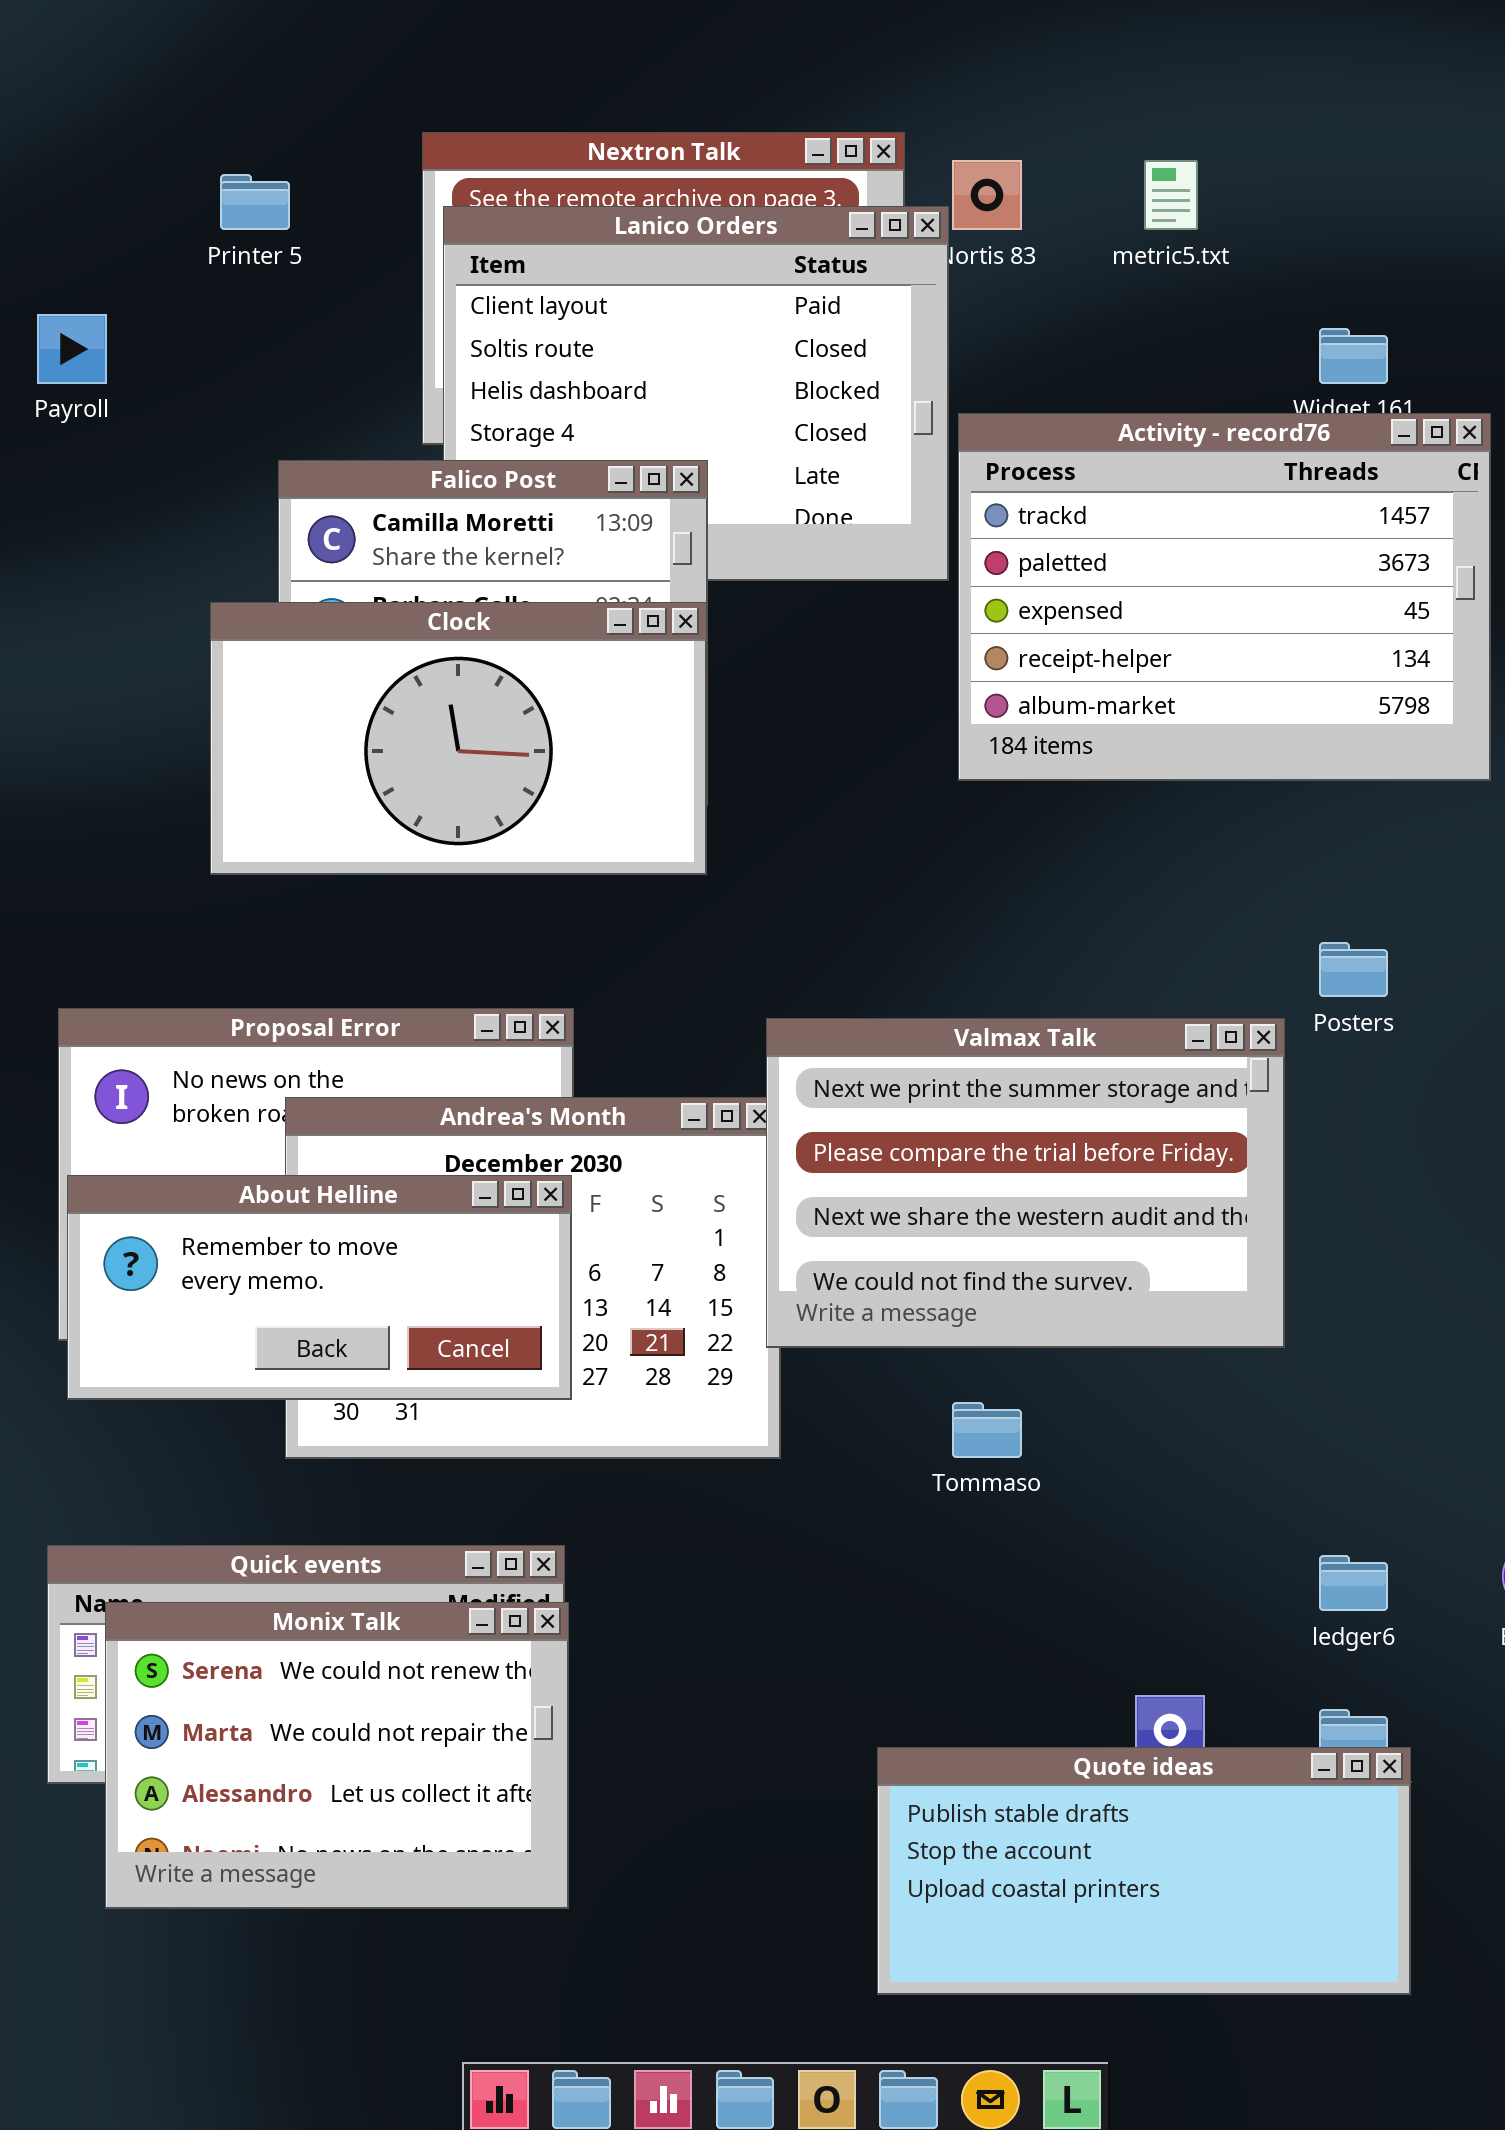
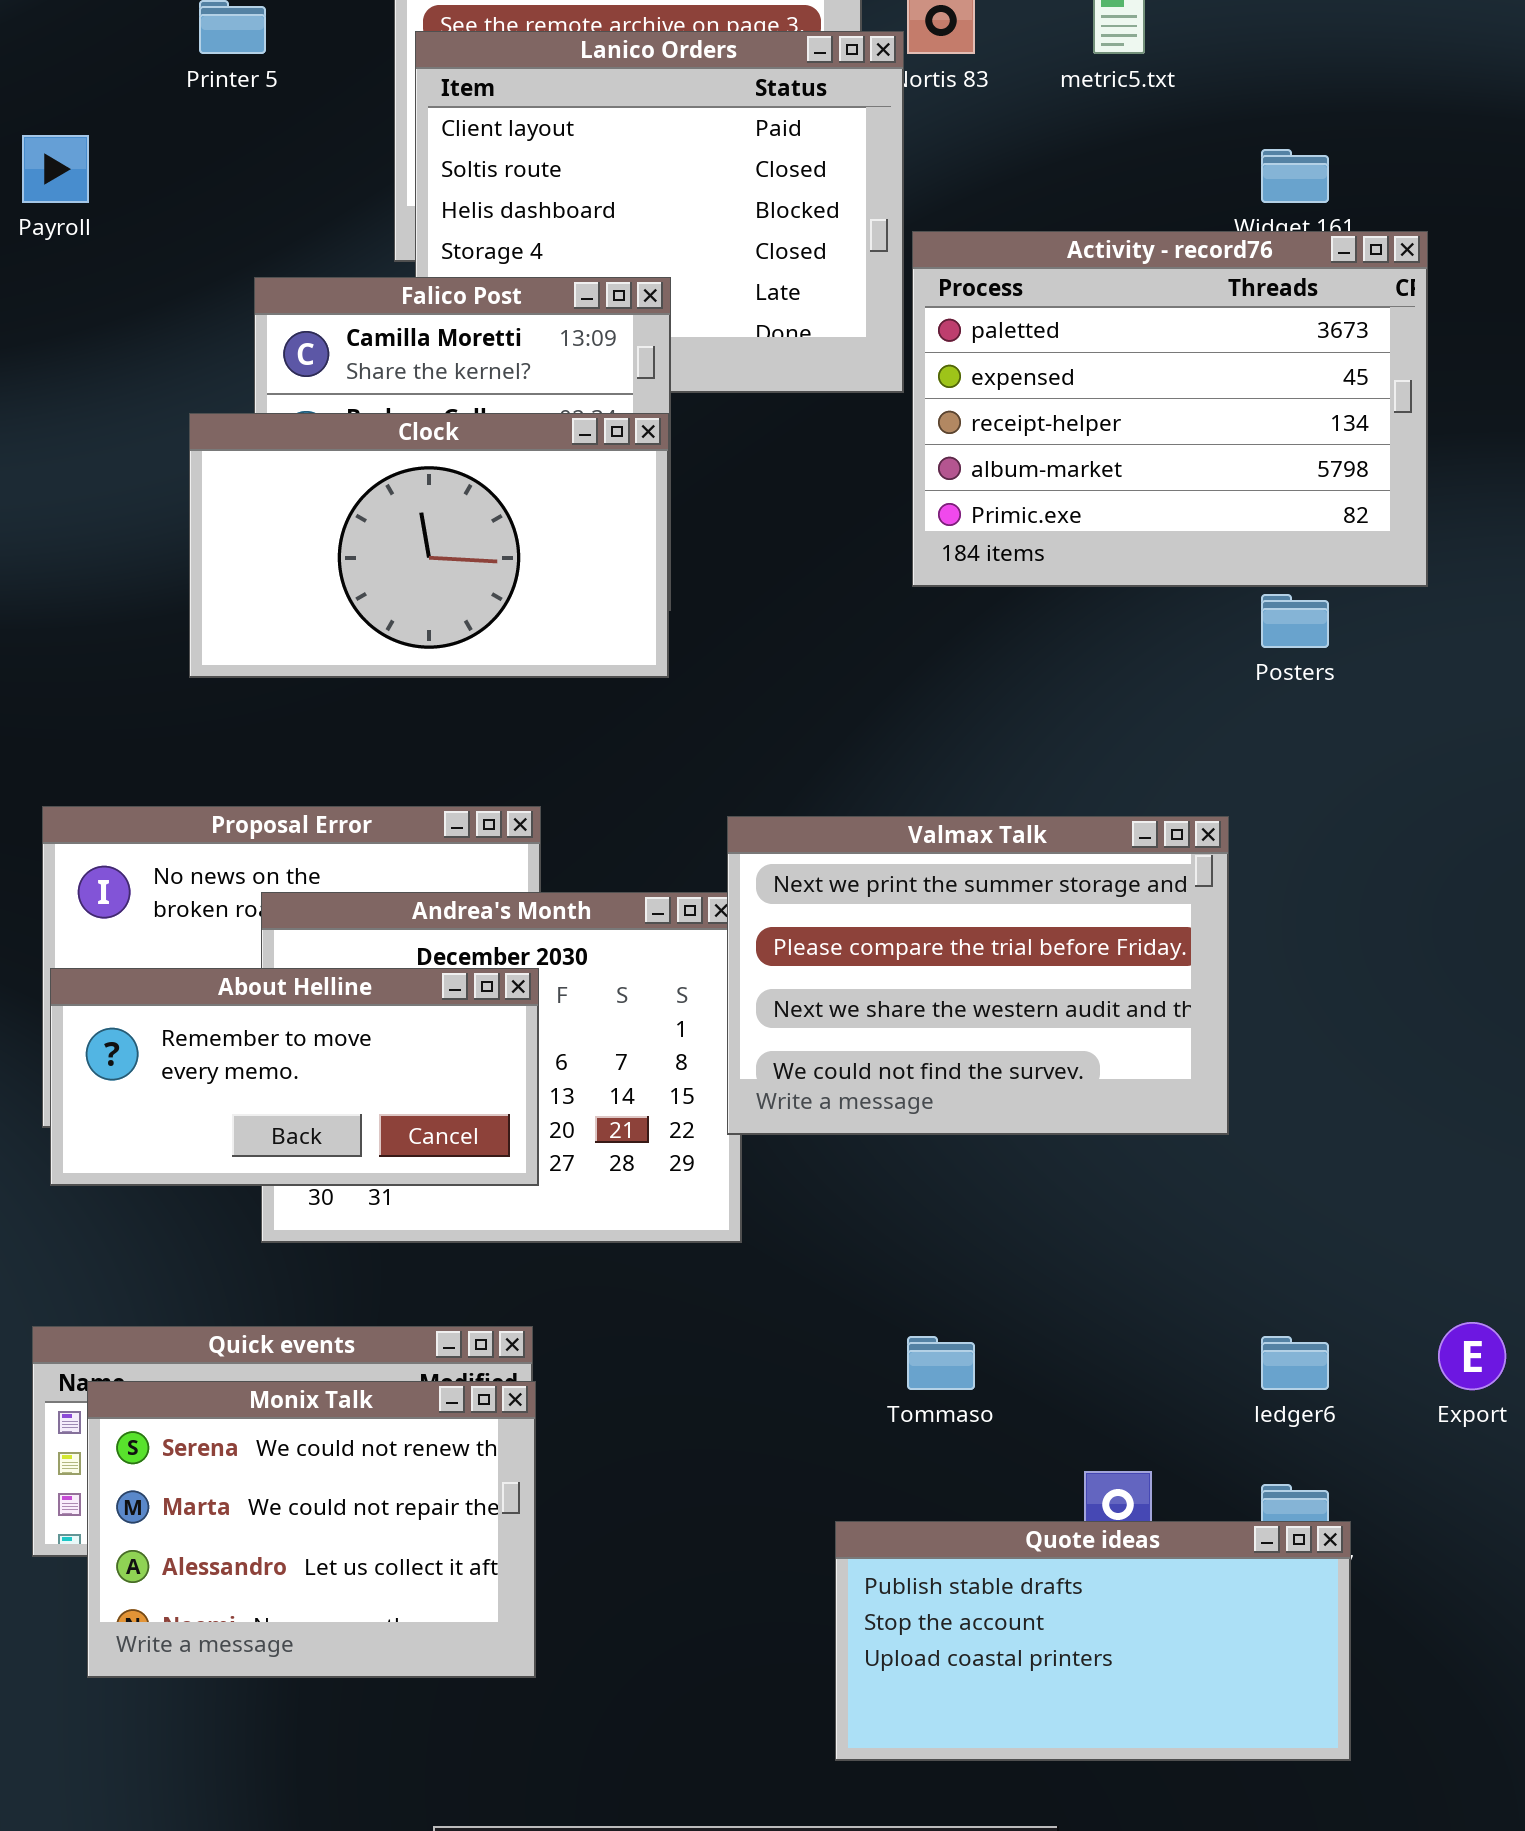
Activity - record76: [958,413,1491,781] -> [912,231,1428,587], scrolled down 1 row
Posters: [1319,942,1388,997] -> [1261,594,1329,648], moved
Tommaso: [952,1402,1022,1458] -> [907,1336,975,1390], moved

